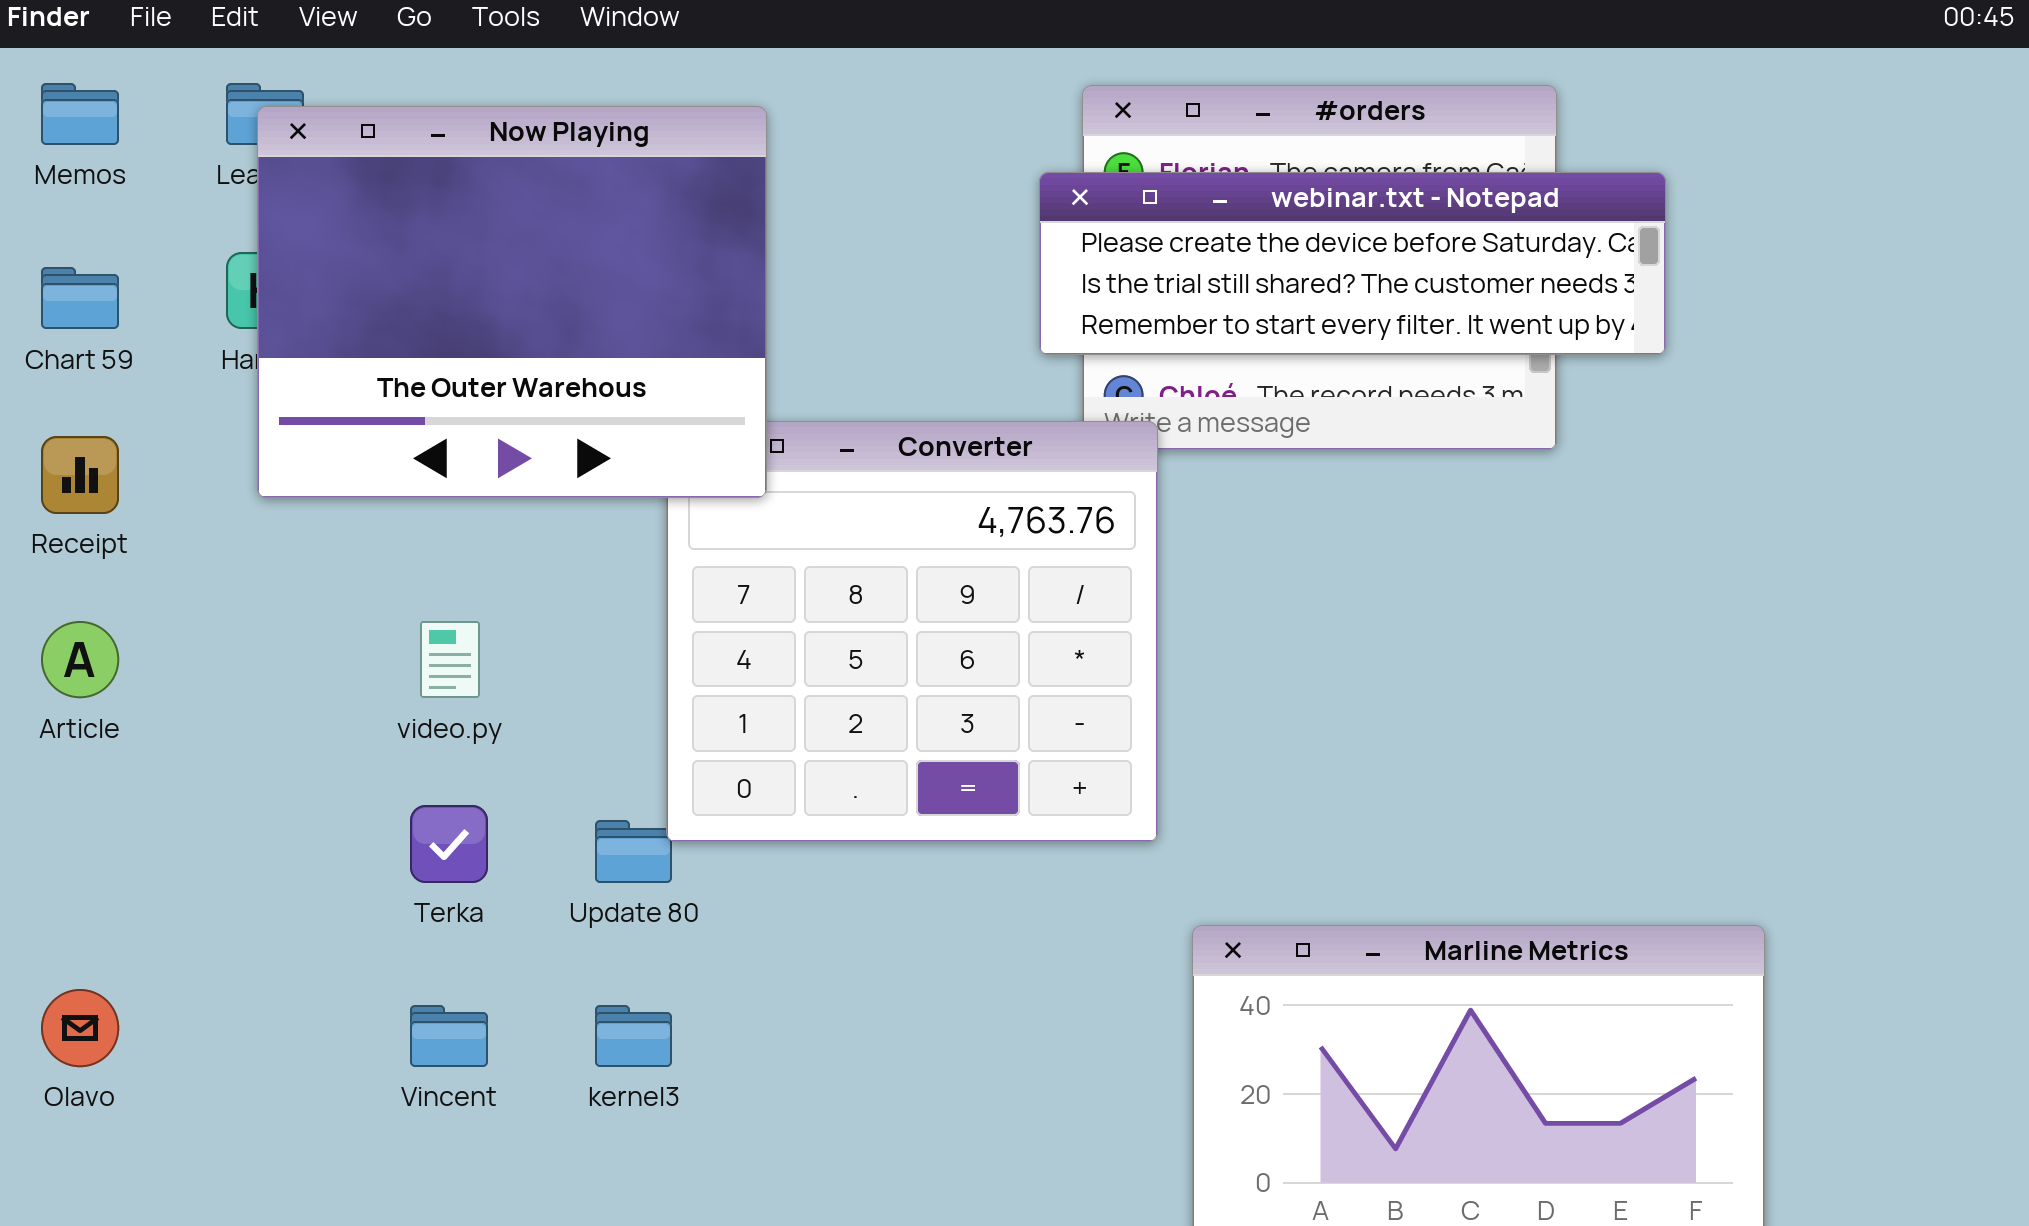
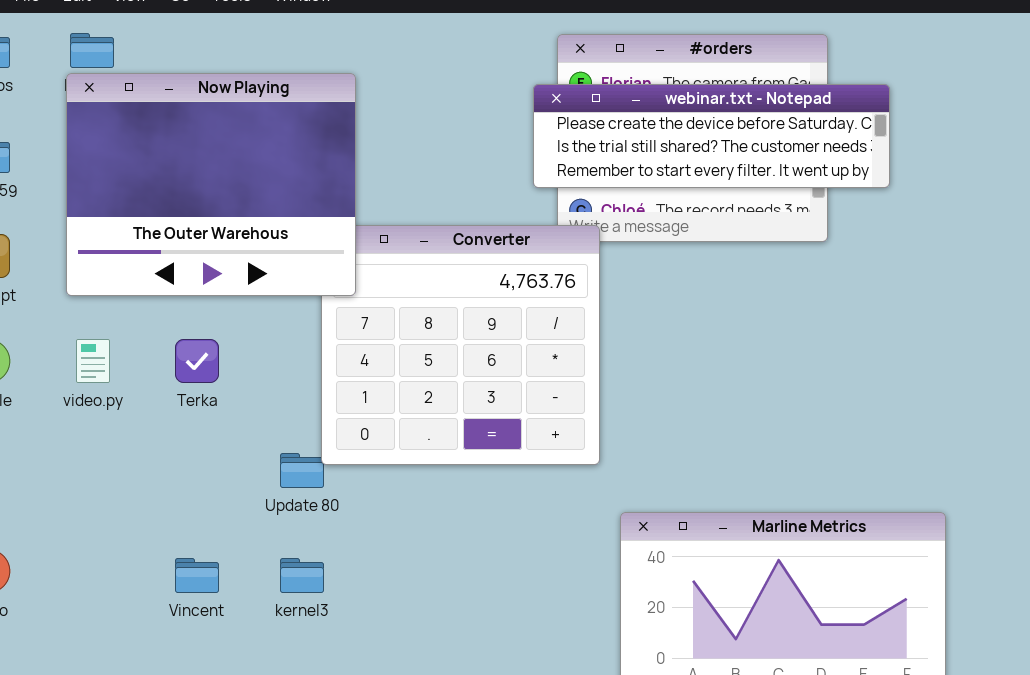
Now Playing: [257,106,767,498] -> [66,73,356,296], moved
video.py: [420,621,480,698] -> [76,339,110,383], moved
Terka: [410,805,488,883] -> [175,339,219,383], moved

